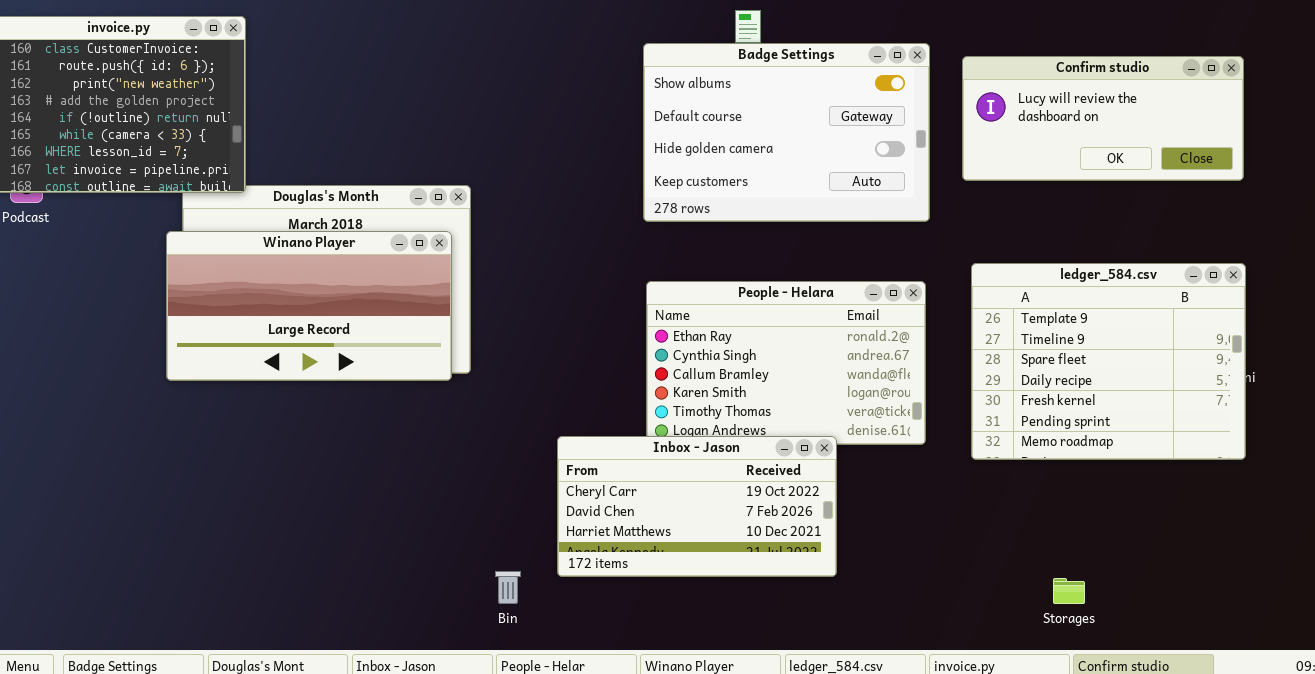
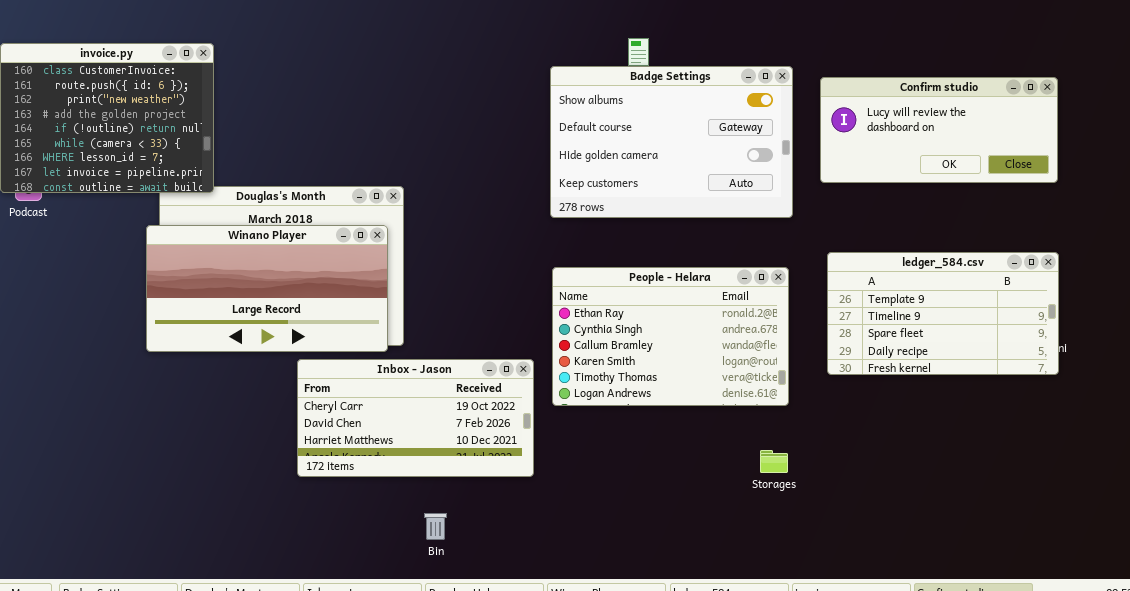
ledger_584.csv: [971,263,1246,460] -> [827,252,1059,375], resized
Inbox - Jason: [557,436,837,577] -> [297,359,534,477], moved
Storages: [1053,578,1085,604] -> [760,450,788,473], moved

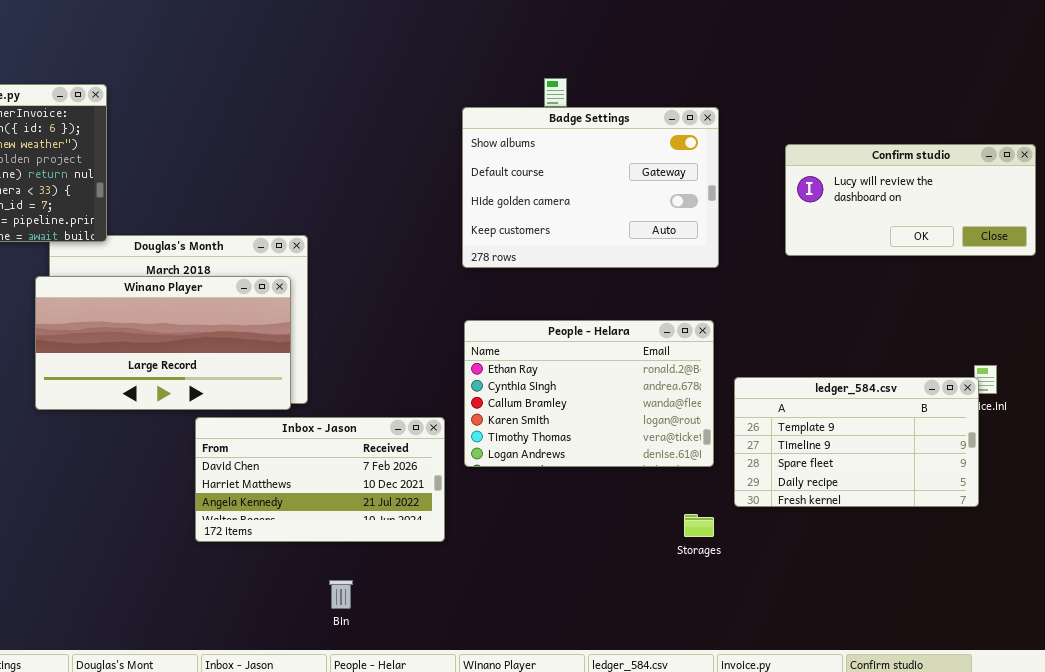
Confirm studio: [820,77,1058,183] -> [785,144,1036,256], moved
ledger_584.csv: [827,252,1059,375] -> [734,377,979,507], moved
Inbox - Jason: [297,359,534,477] -> [195,417,445,542], scrolled down 1 row

